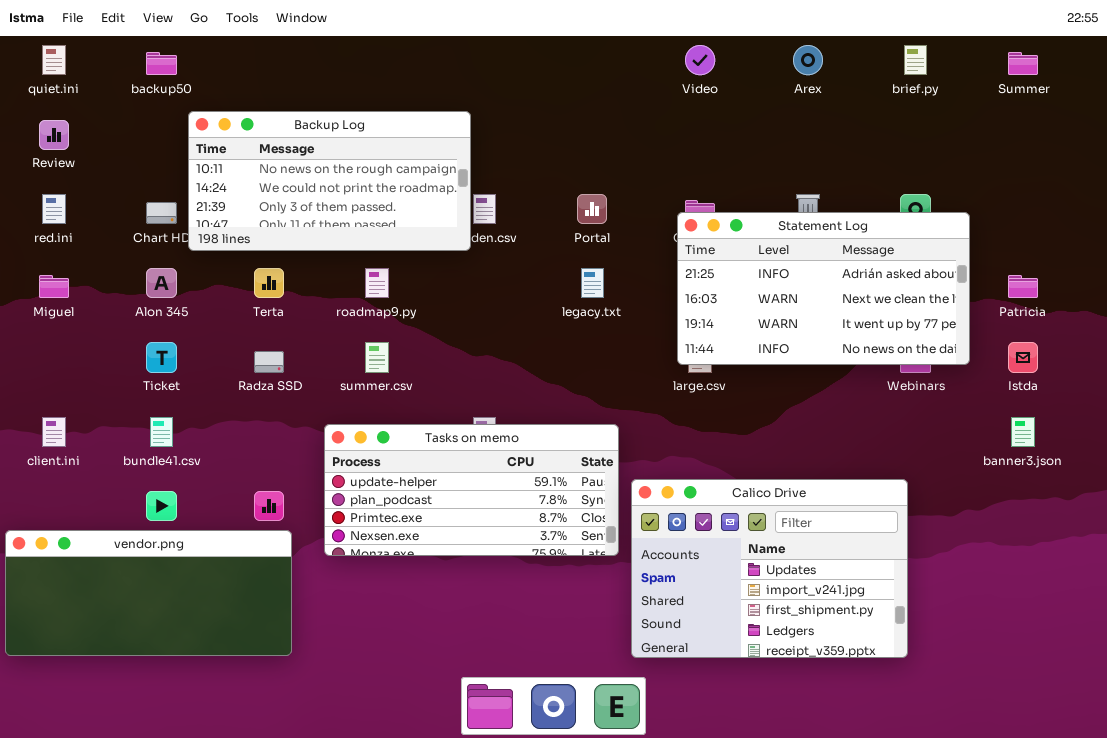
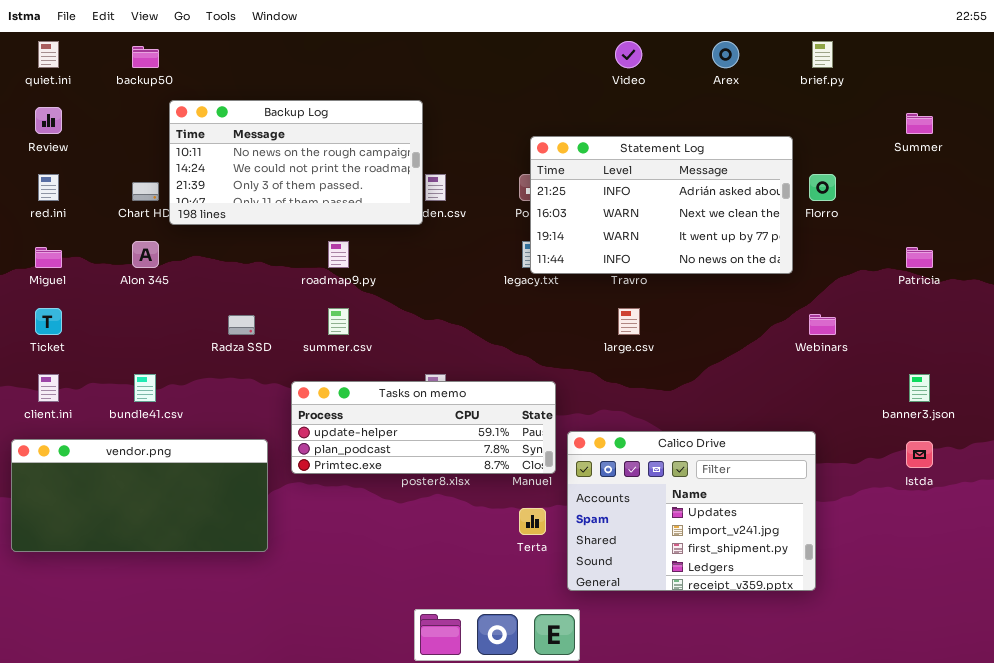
Summer: [1008,52,1038,75] -> [906,113,933,134], moved
Statement Log: [677,212,970,365] -> [530,136,793,274], moved
Terta: [254,268,284,298] -> [519,508,546,535], moved
Ticket: [146,342,177,373] -> [35,308,62,335], moved
Istda: [1008,342,1038,373] -> [906,441,933,468], moved
Tasks on memo: [324,424,619,556] -> [291,381,556,474], resized
vendor.png: [5,530,292,656] -> [11,439,268,552], moved

